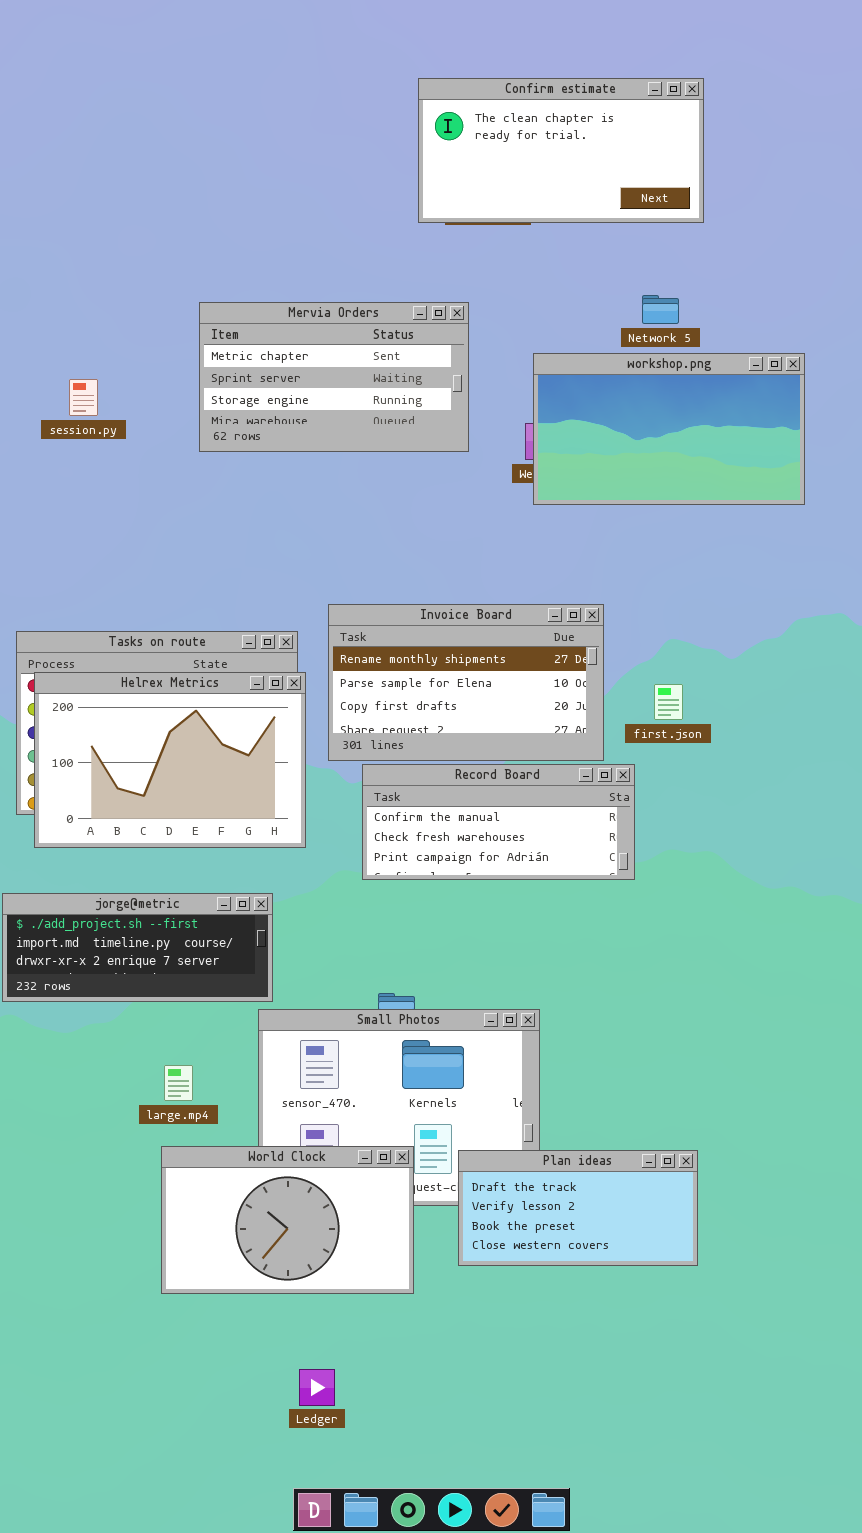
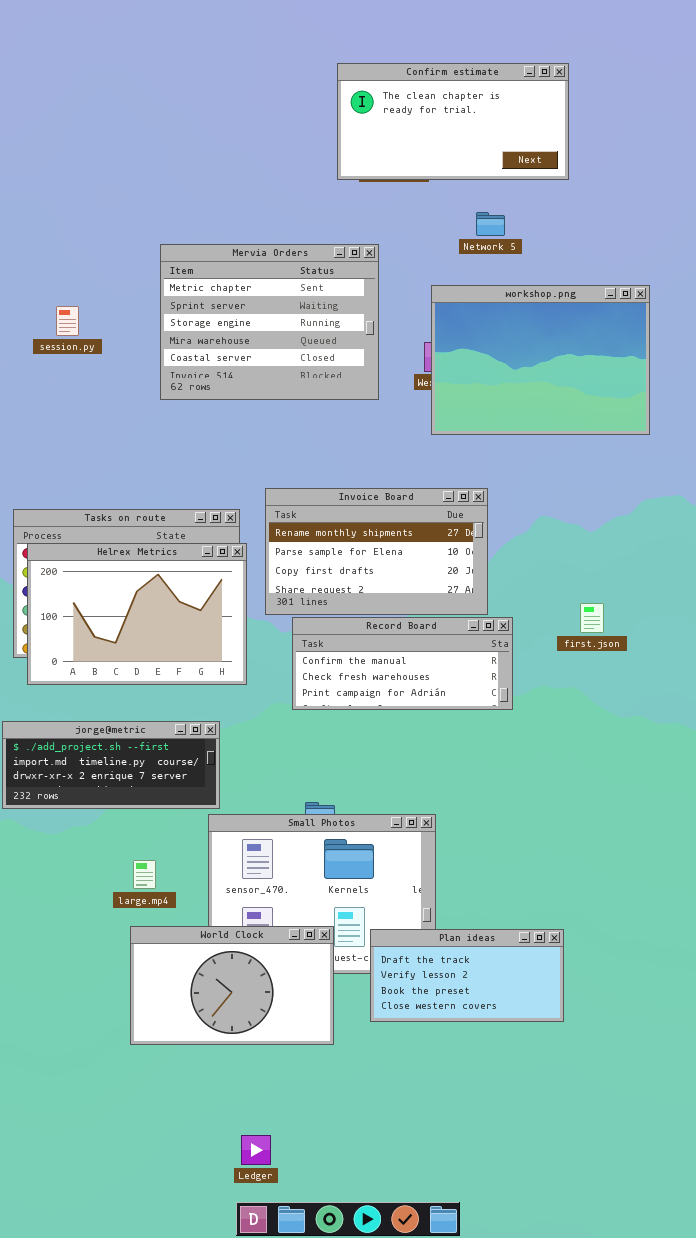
Network 5: [642,295,679,324] -> [476,212,505,236], moved
Mervia Orders: [199,302,469,452] -> [160,244,379,400], resized
workshop.png: [533,353,805,505] -> [431,285,650,435], resized
first.json: [654,684,683,720] -> [580,603,604,633], moved
Ledger: [299,1369,335,1406] -> [241,1135,271,1165], moved

